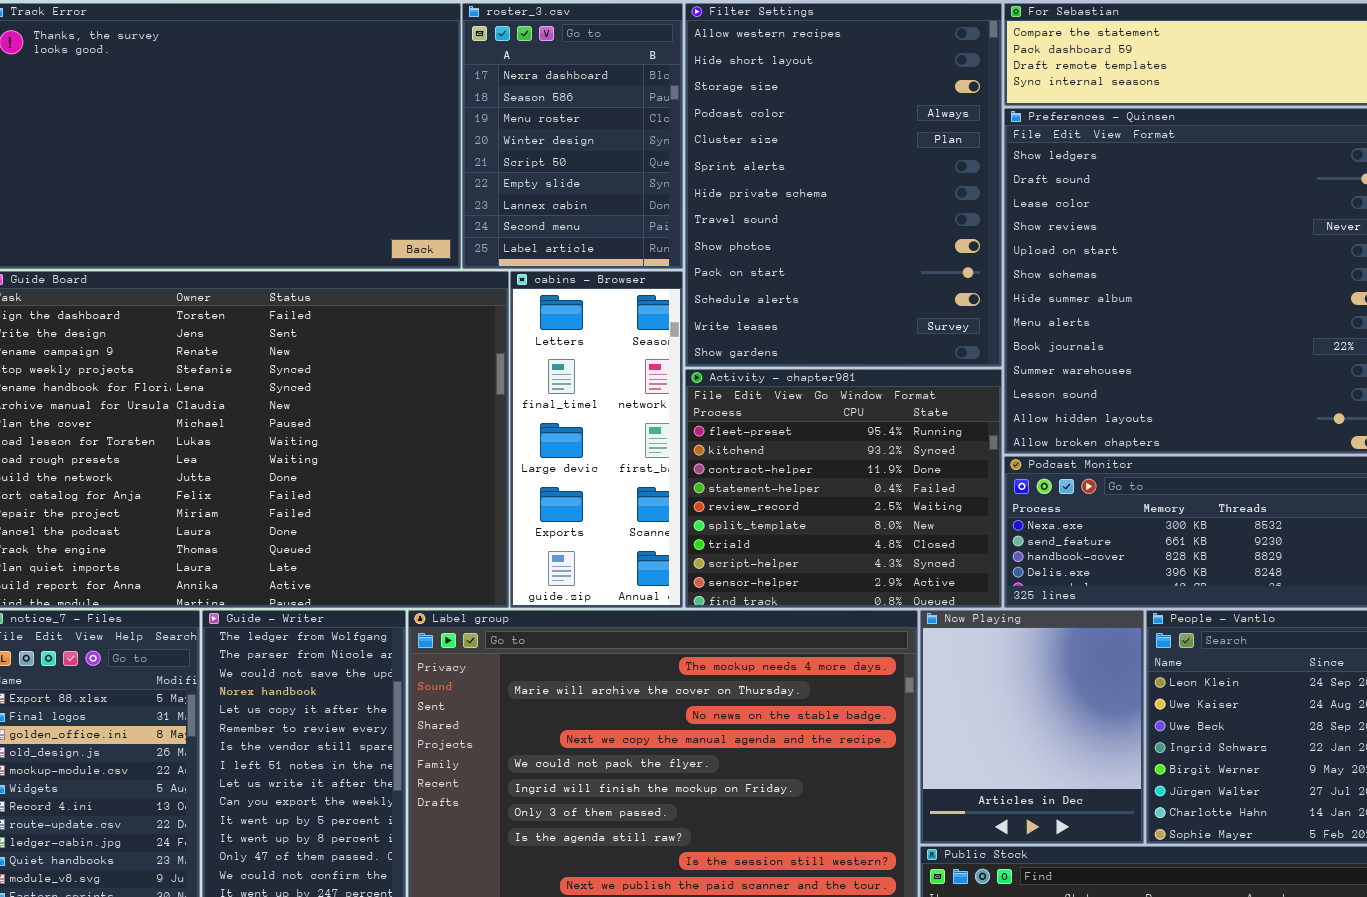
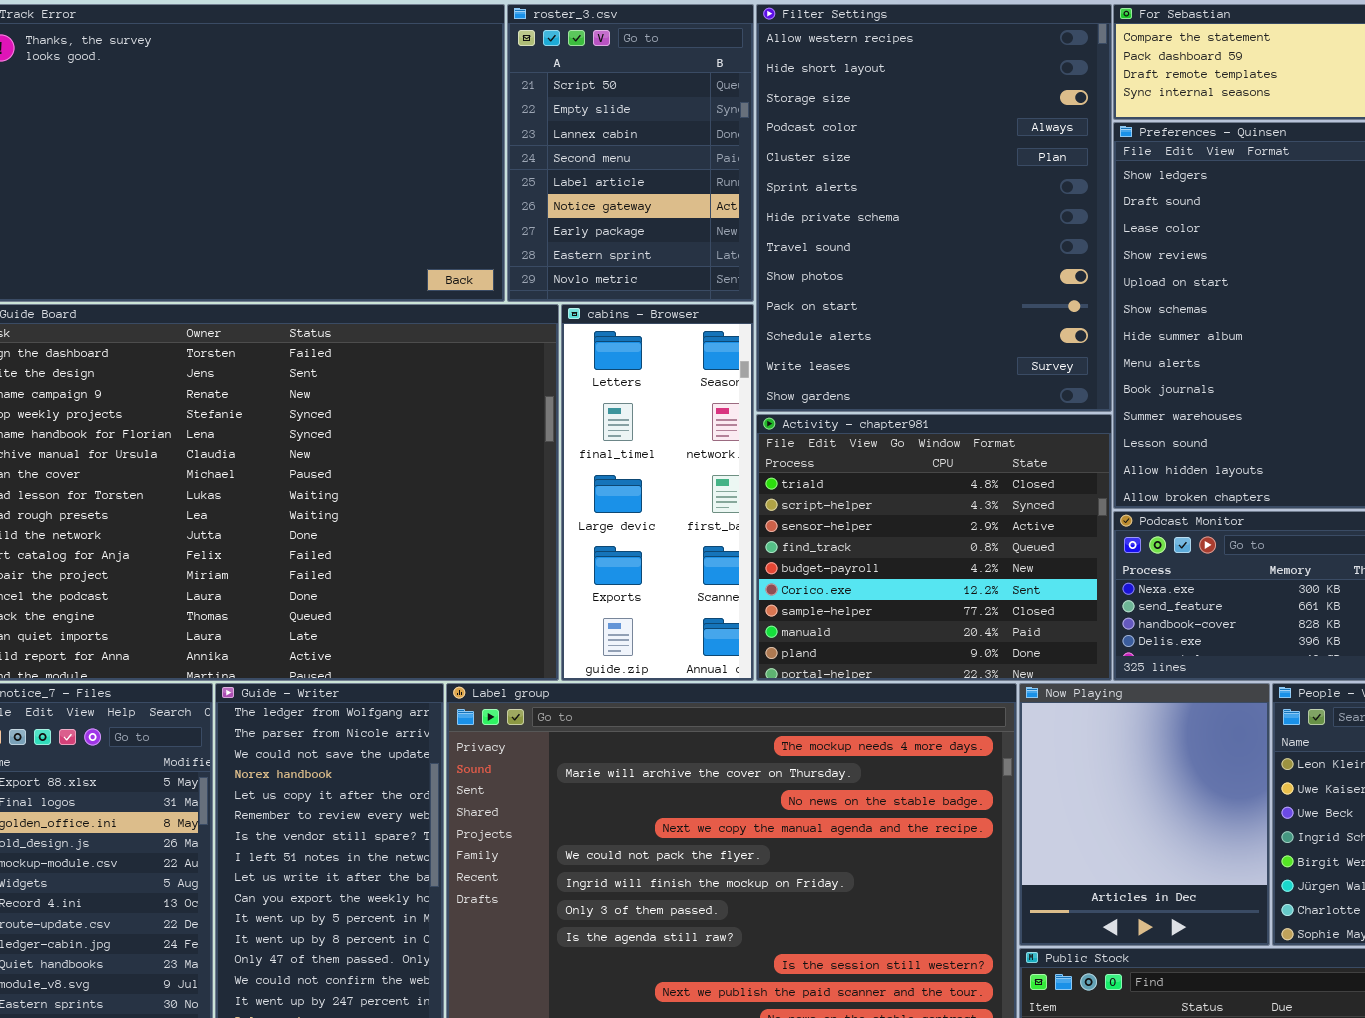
roster_3.csv: [462,3,683,269] -> [507,4,754,302], scrolled down 4 rows
Activity - chapter981: [685,369,1002,608] -> [756,414,1112,681], scrolled down 6 rows

